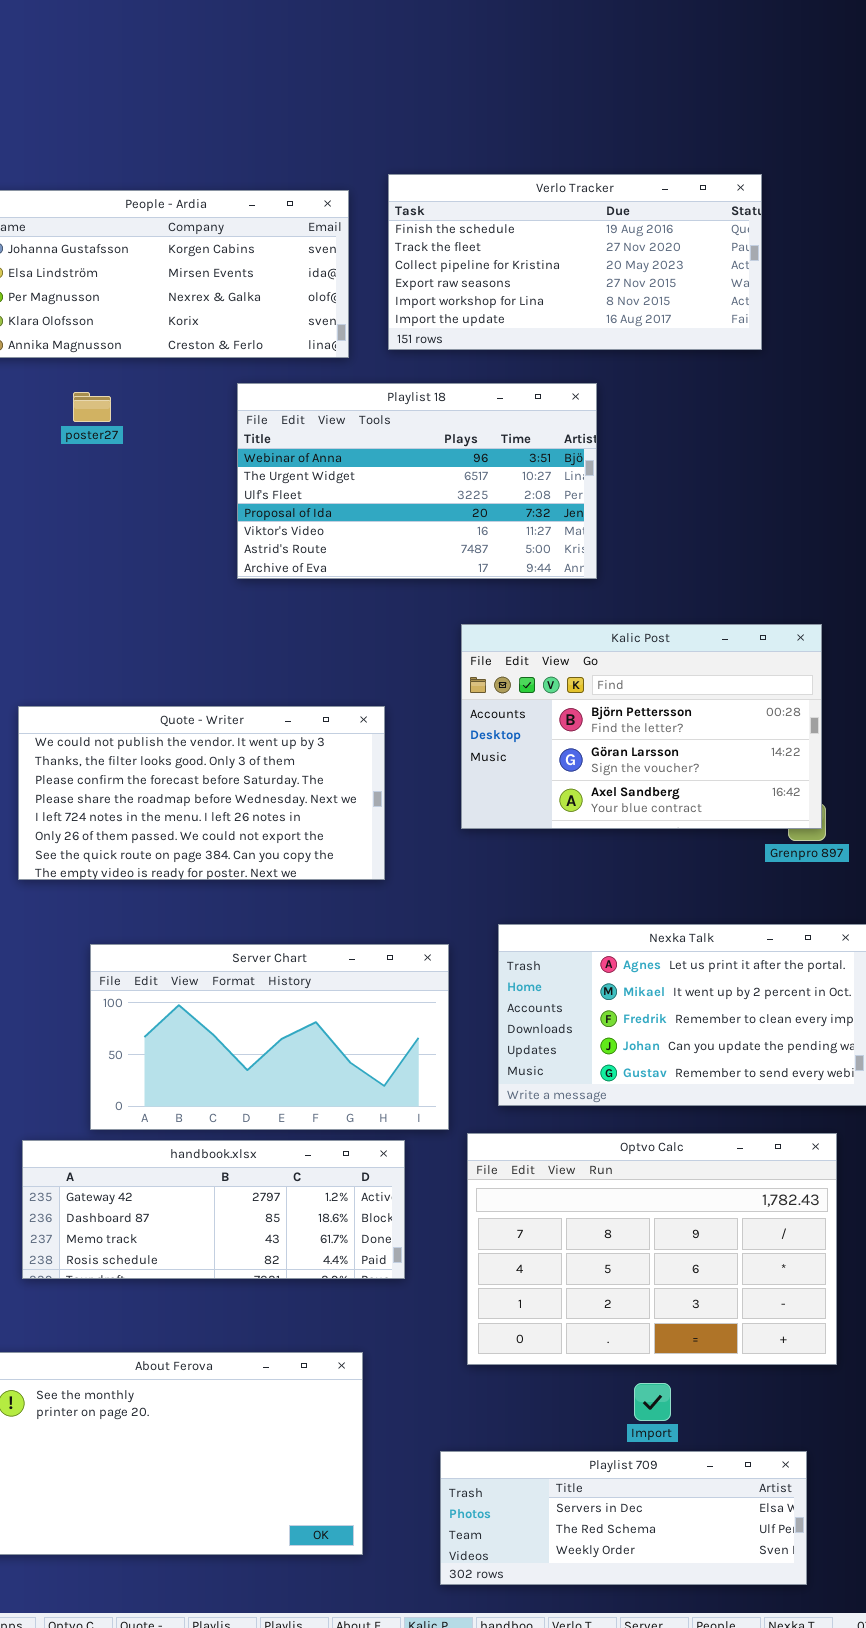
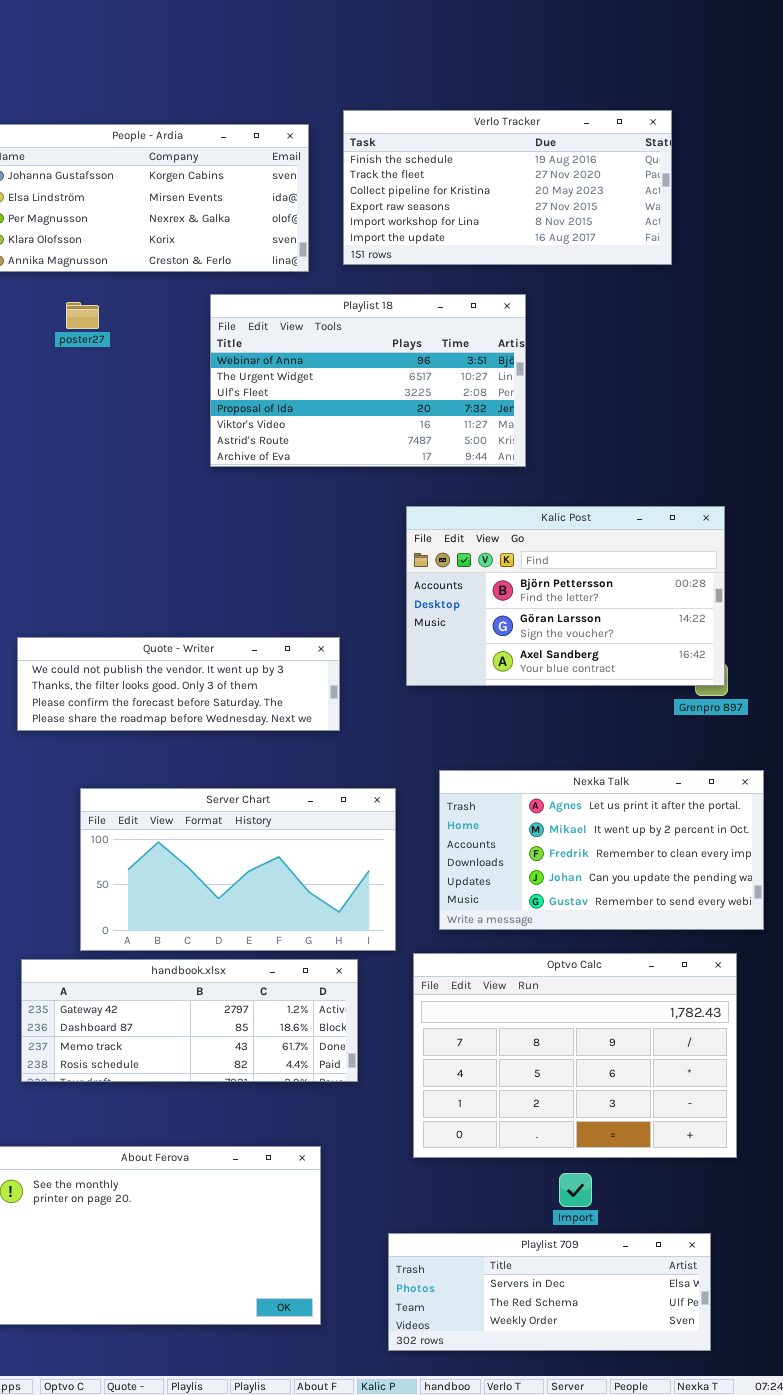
Quote - Writer: [18,706,385,880] -> [17,637,340,731], resized

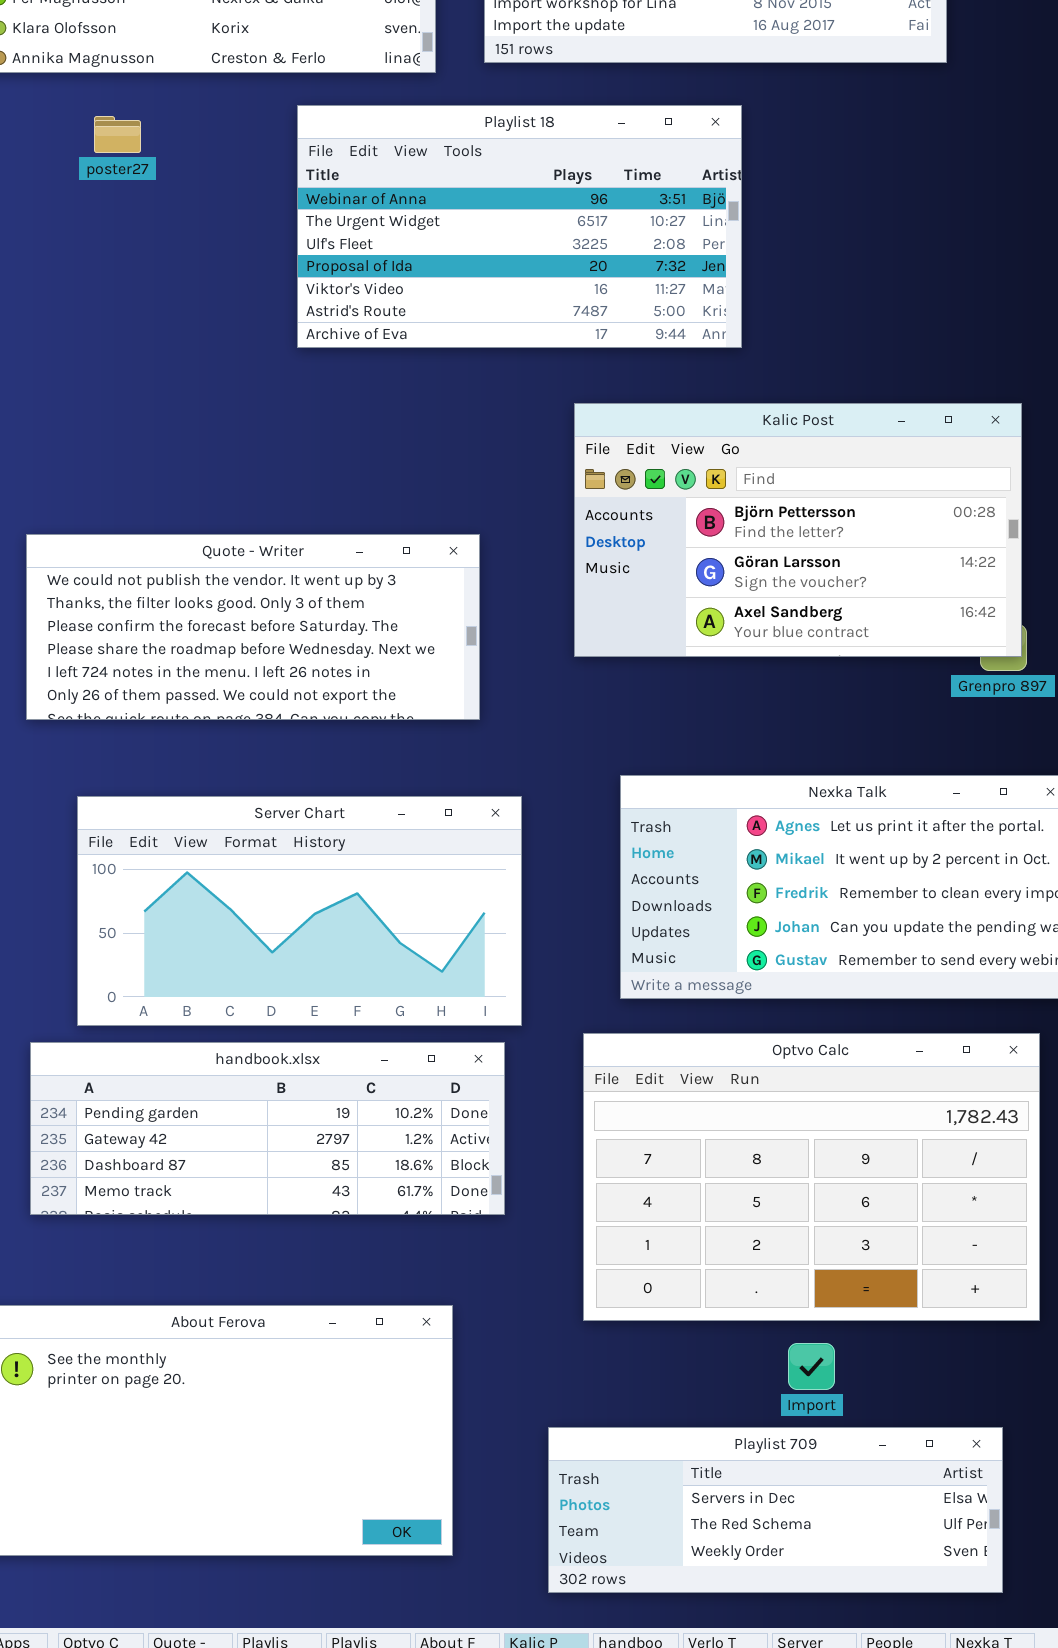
Quote - Writer: [17,637,340,731] -> [26,534,480,720], resized
Server Chart: [80,788,396,951] -> [77,796,522,1026], moved
handbook.xlsx: [21,959,358,1082] -> [30,1042,505,1215], scrolled up 1 row

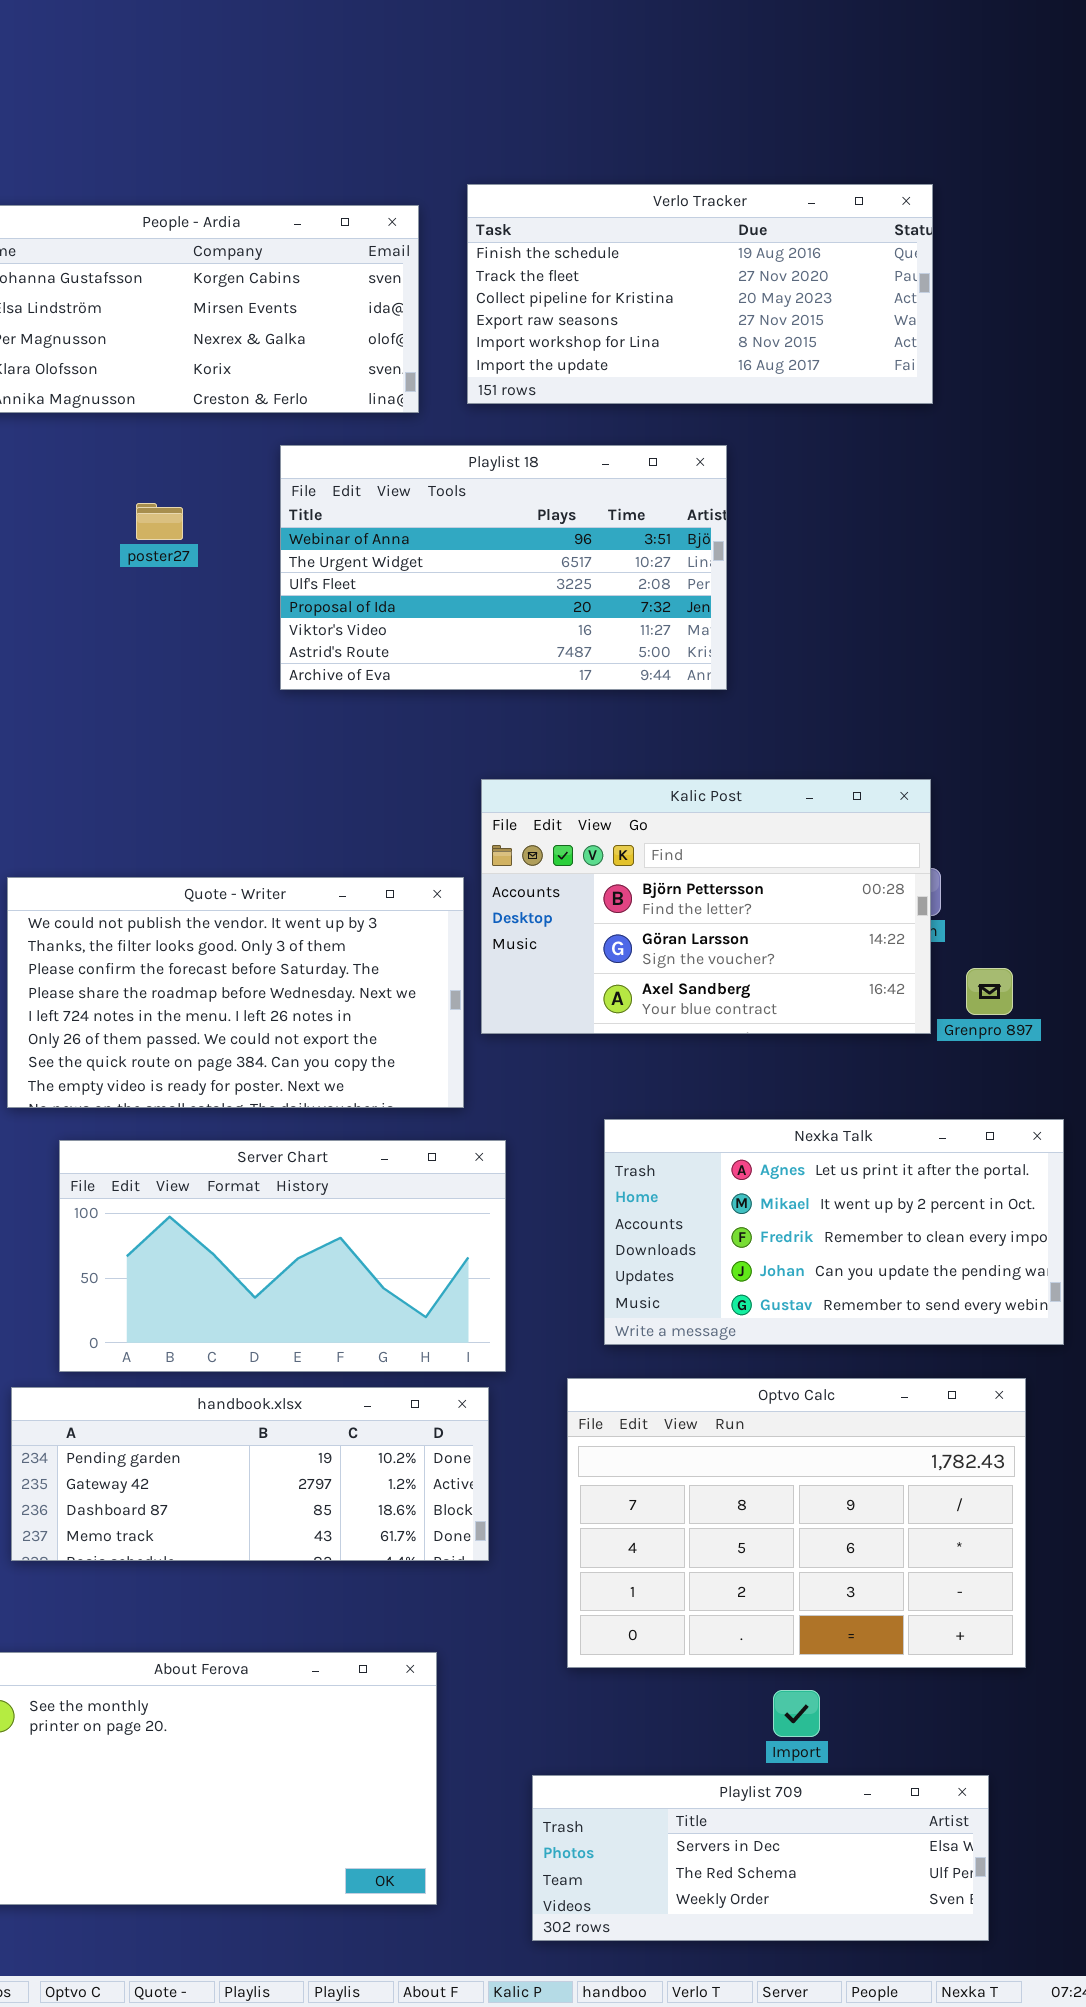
poster27: [94,116,141,153] -> [136,503,183,540], moved
Kalic Post: [574,403,1022,657] -> [481,779,931,1034], moved
Quote - Writer: [26,534,480,720] -> [7,877,464,1108], resized

